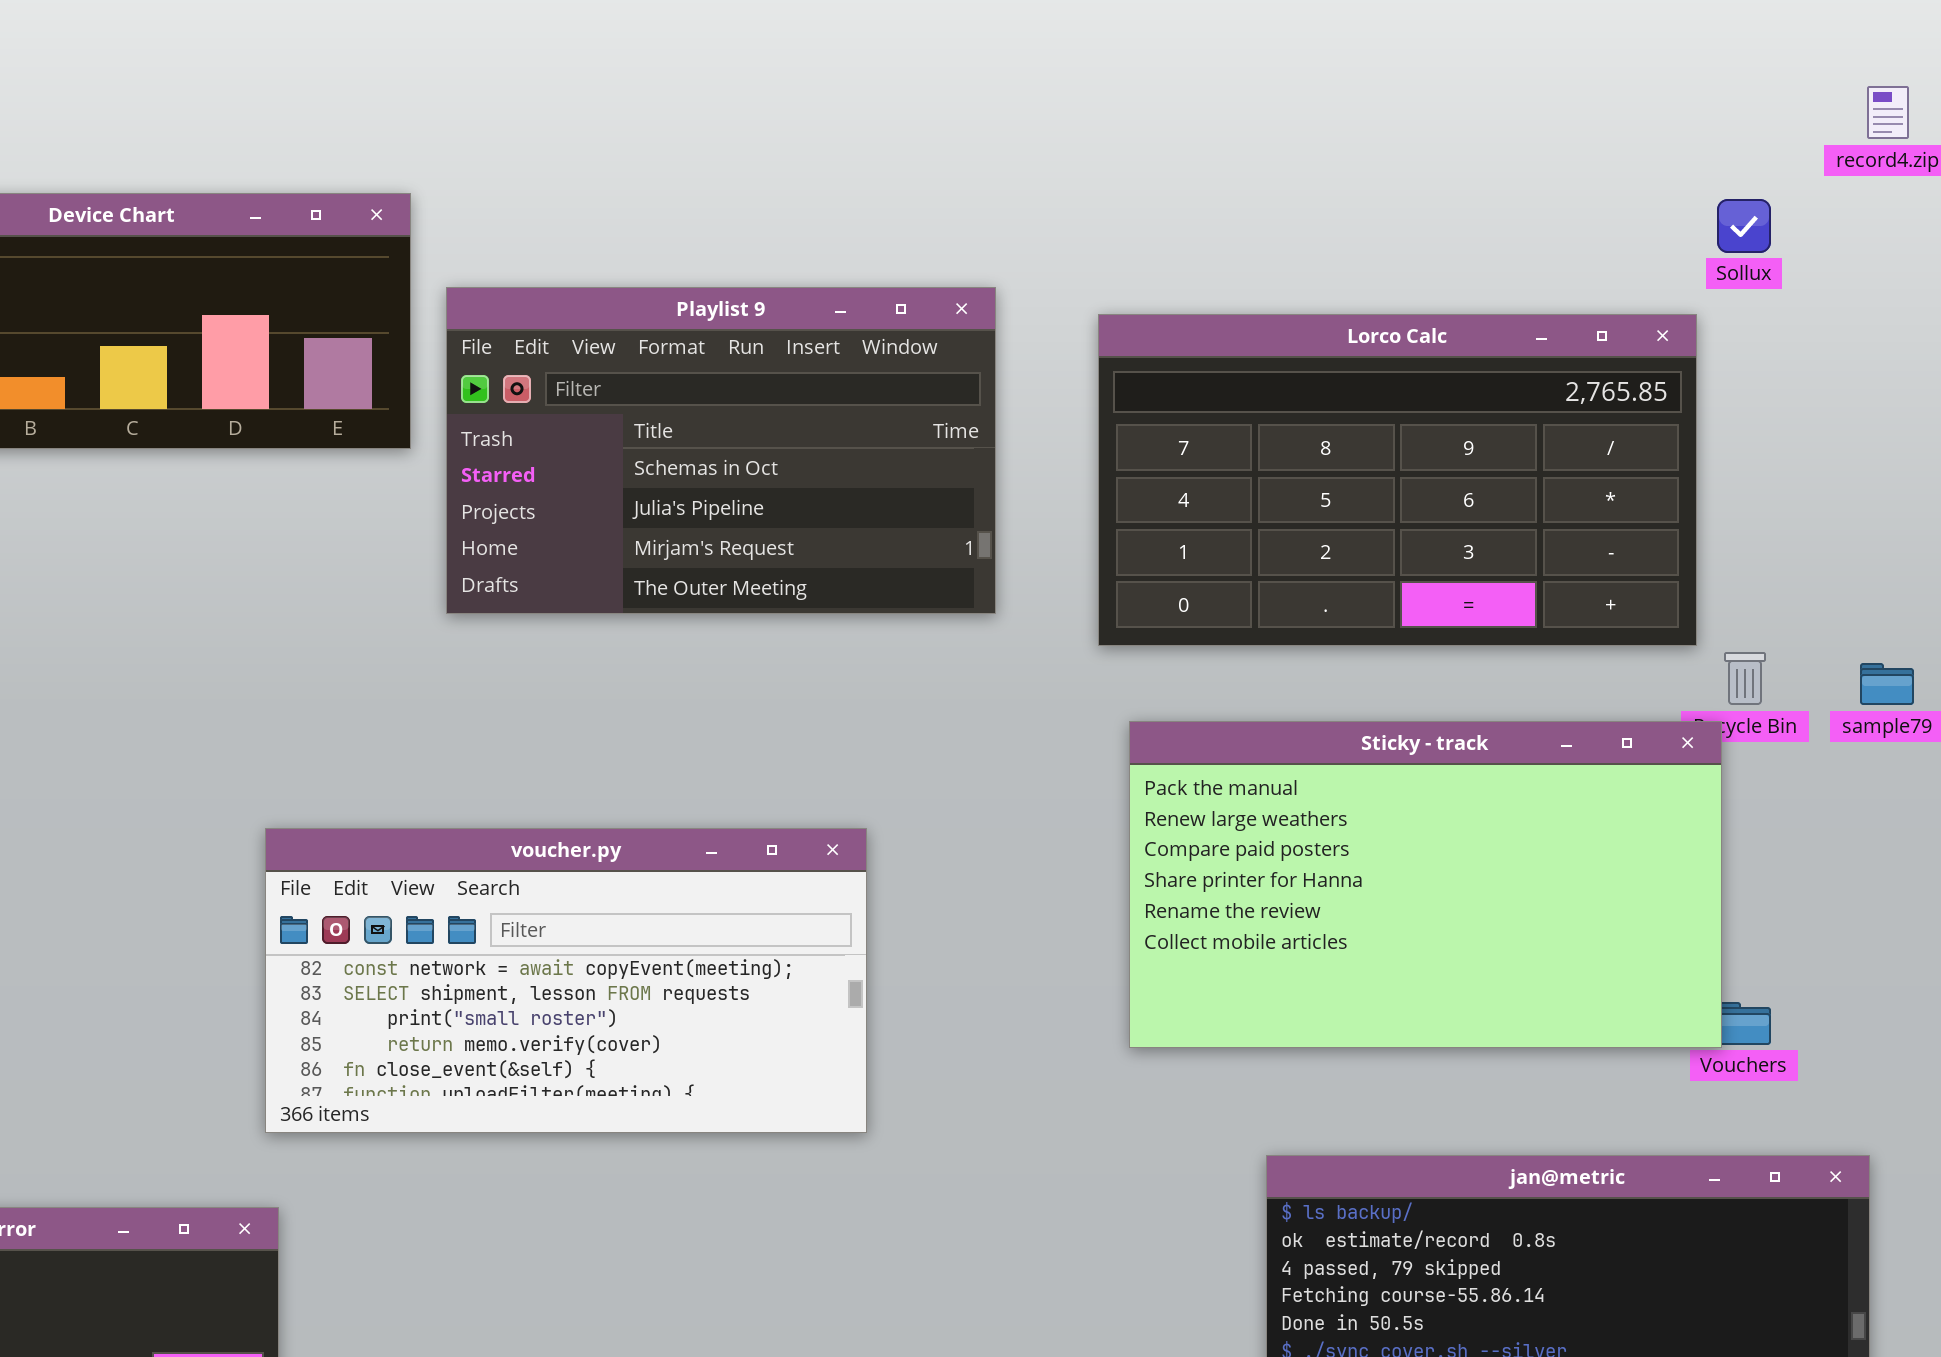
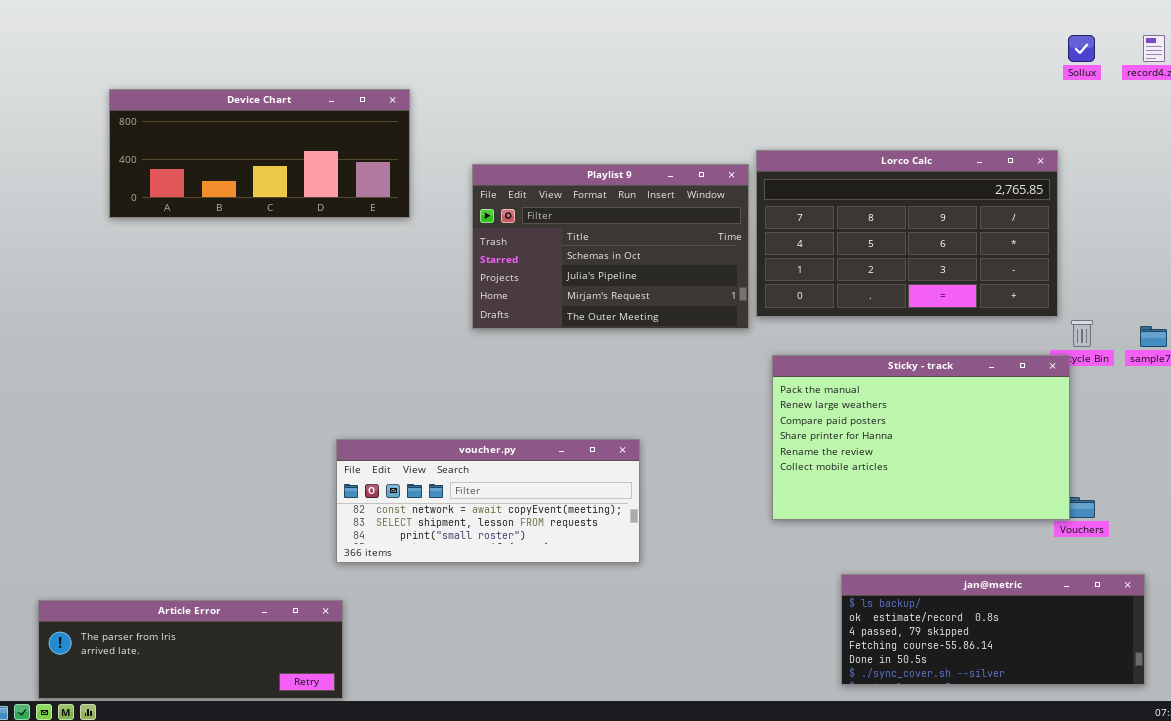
Sollux: [1717,199,1771,253] -> [1068,35,1095,62], moved
Playlist 9: [446,287,996,614] -> [472,164,749,329], moved
voucher.py: [265,828,867,1133] -> [336,439,640,563], resized

